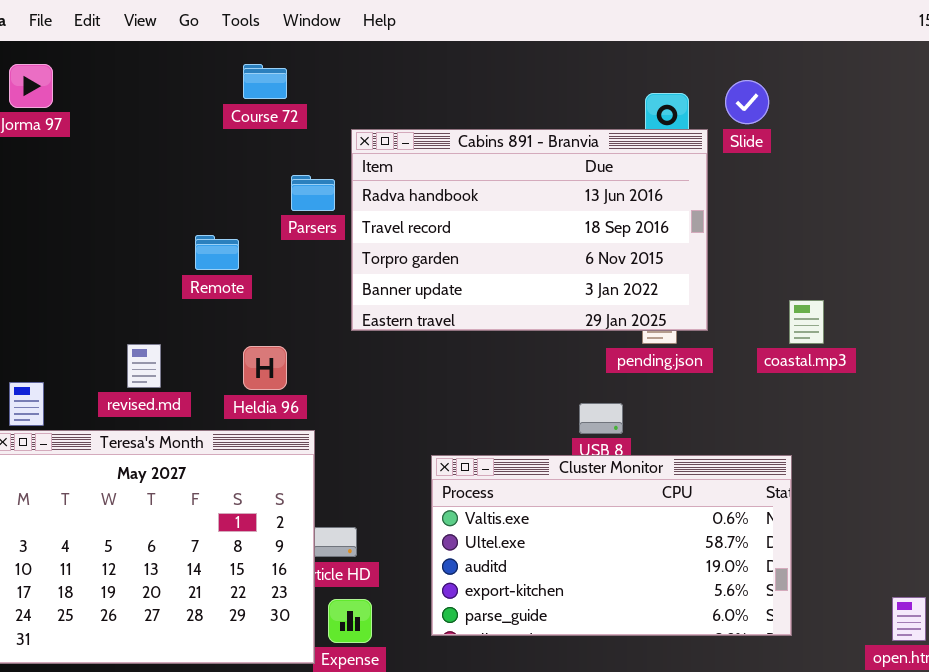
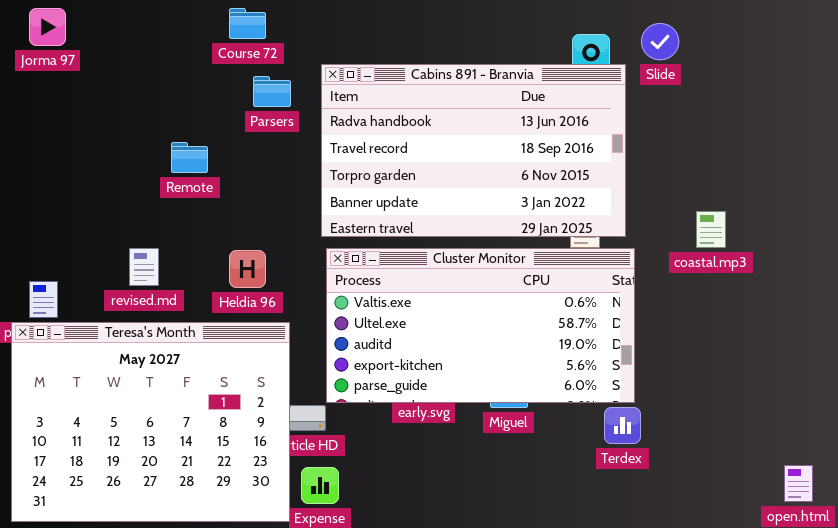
Parsers: [291,175,335,211] -> [253,76,291,107], moved
Remote: [195,235,239,270] -> [171,142,208,173], moved
Cluster Monitor: [431,455,792,636] -> [326,248,635,403], moved

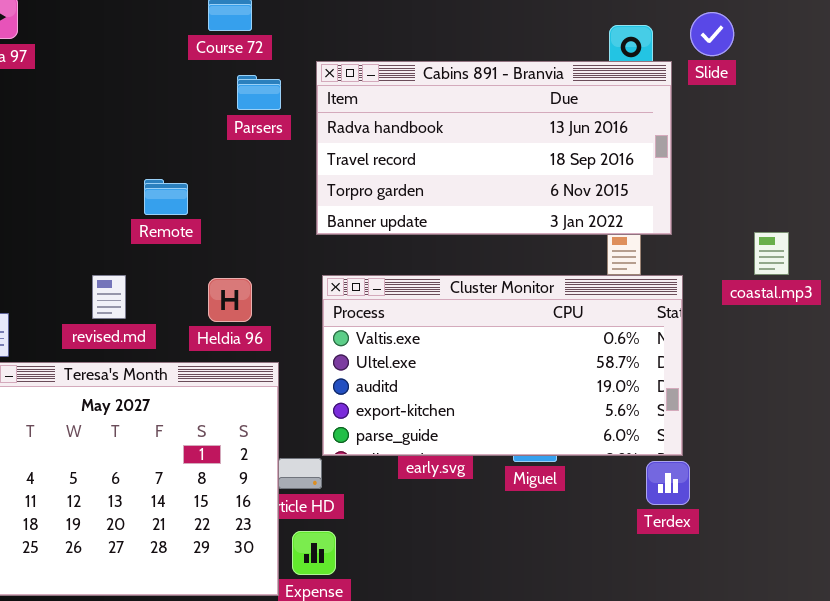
Cabins 891 - Branvia: [321,64,626,237] -> [316,61,672,235], resized
Remote: [171,142,208,173] -> [144,179,188,215], moved

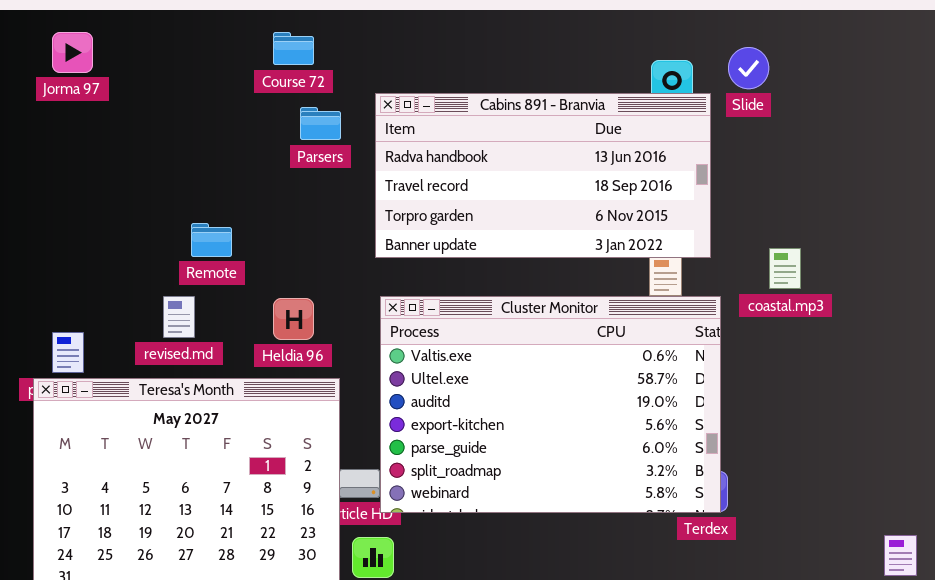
Remote: [144,179,188,215] -> [191,223,232,257], moved
coastal.mp3: [754,232,789,275] -> [769,248,801,289], moved
Cluster Monitor: [322,275,683,456] -> [380,296,721,513], resized

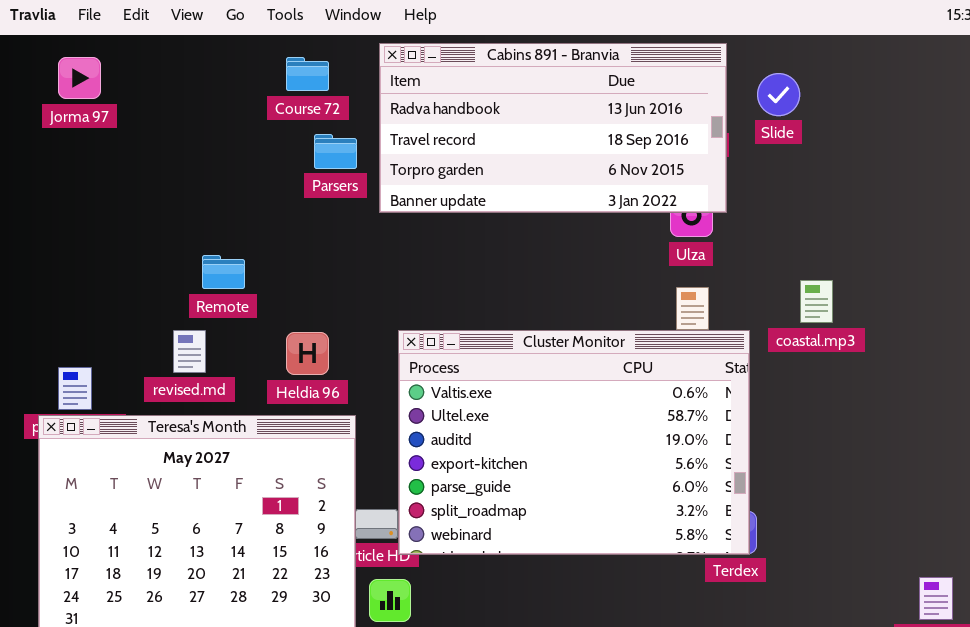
Cabins 891 - Branvia: [375,93,711,258] -> [379,43,727,213], moved

